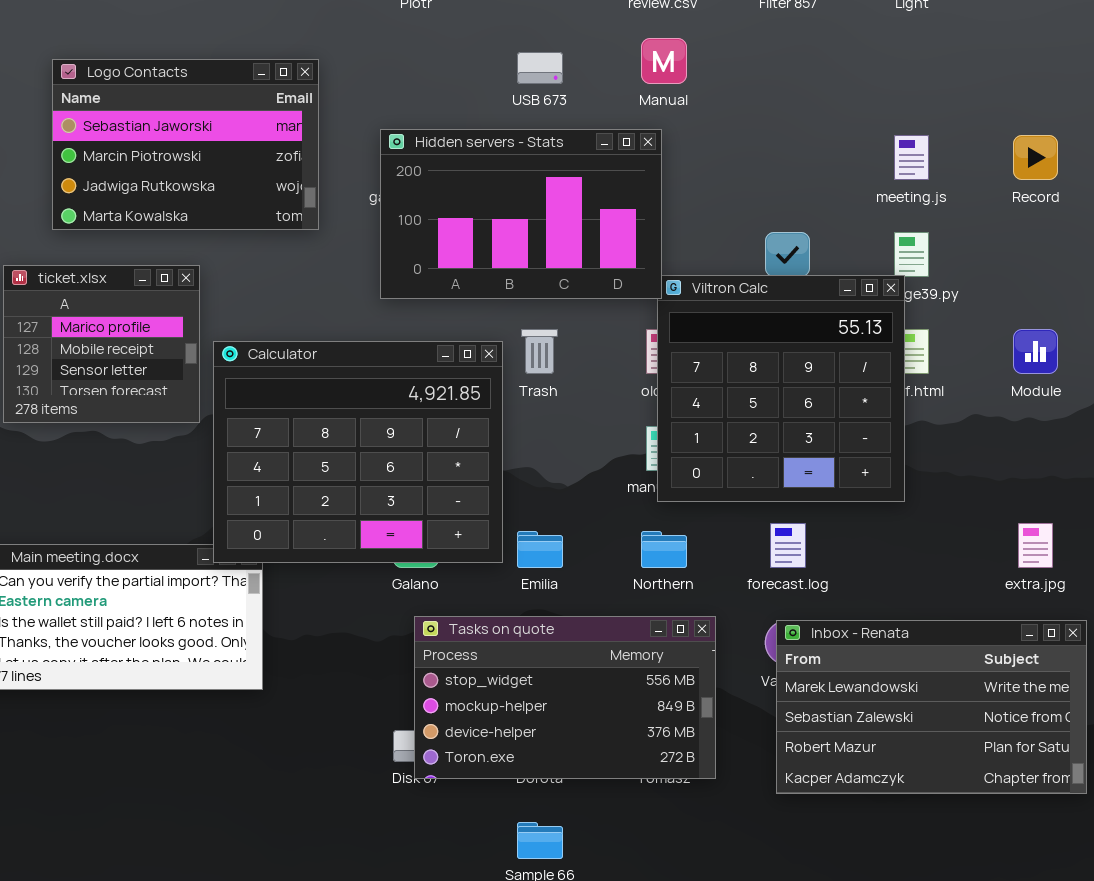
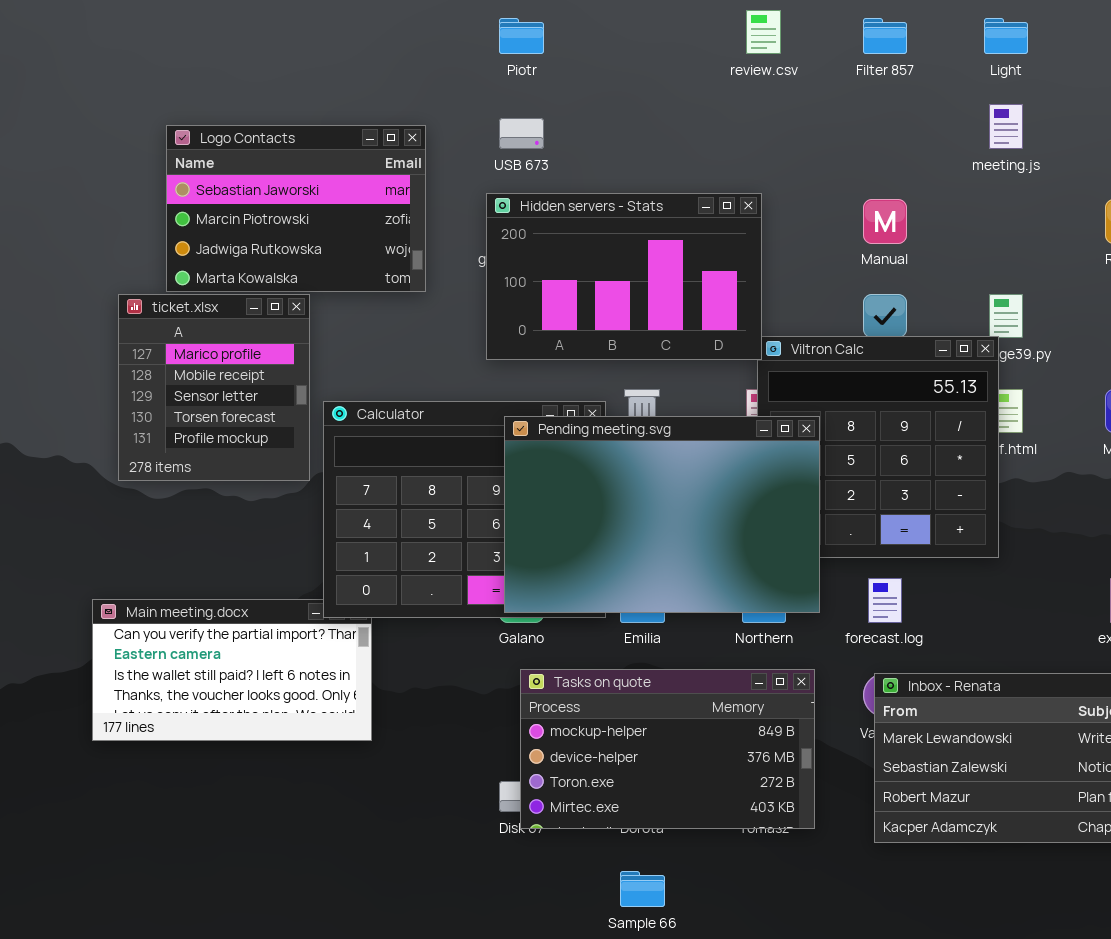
Manual: [641,38,687,84] -> [863,199,907,244], moved
USB 673: [517,52,563,84] -> [499,118,544,149], moved
meeting.js: [894,135,929,180] -> [989,104,1023,149], moved
ticket.xlsx: [3,265,200,423] -> [118,294,310,481], resized
Pending meeting.svg: none -> [504,416,820,613], opened
Tasks on quote: [414,616,716,779] -> [520,669,815,829], scrolled down 1 row

